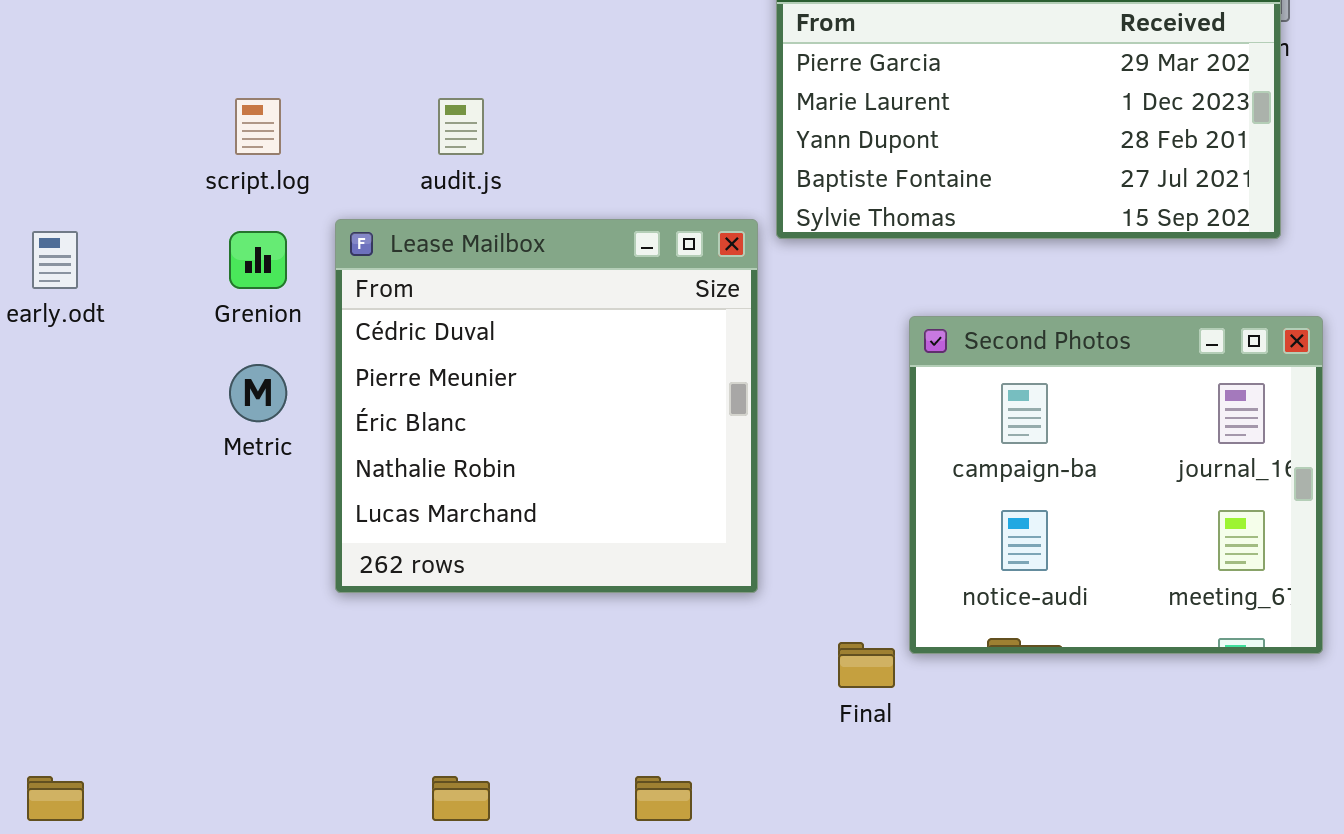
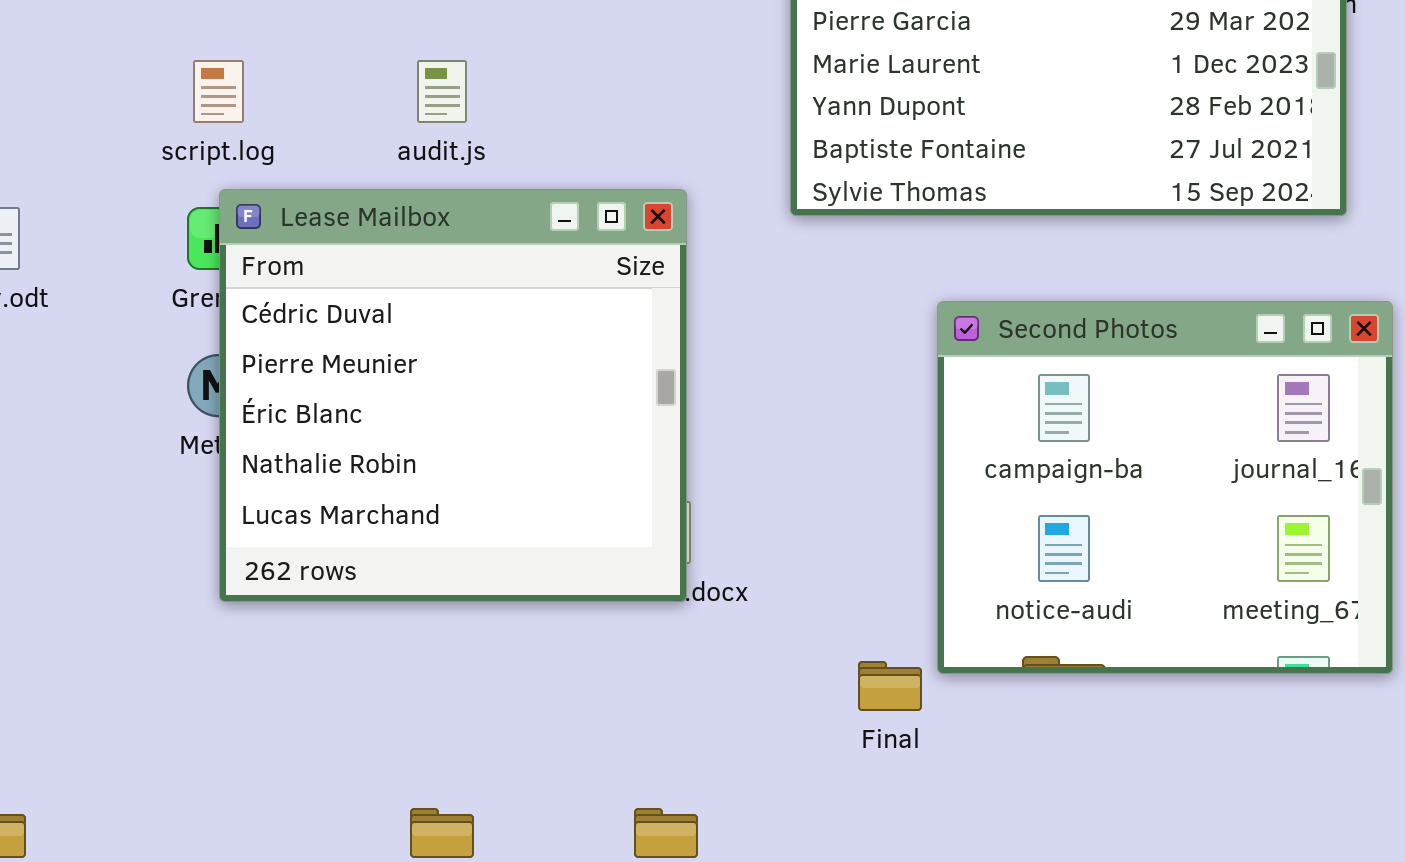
Lease Mailbox: [335,219,758,593] -> [219,189,687,602], moved

